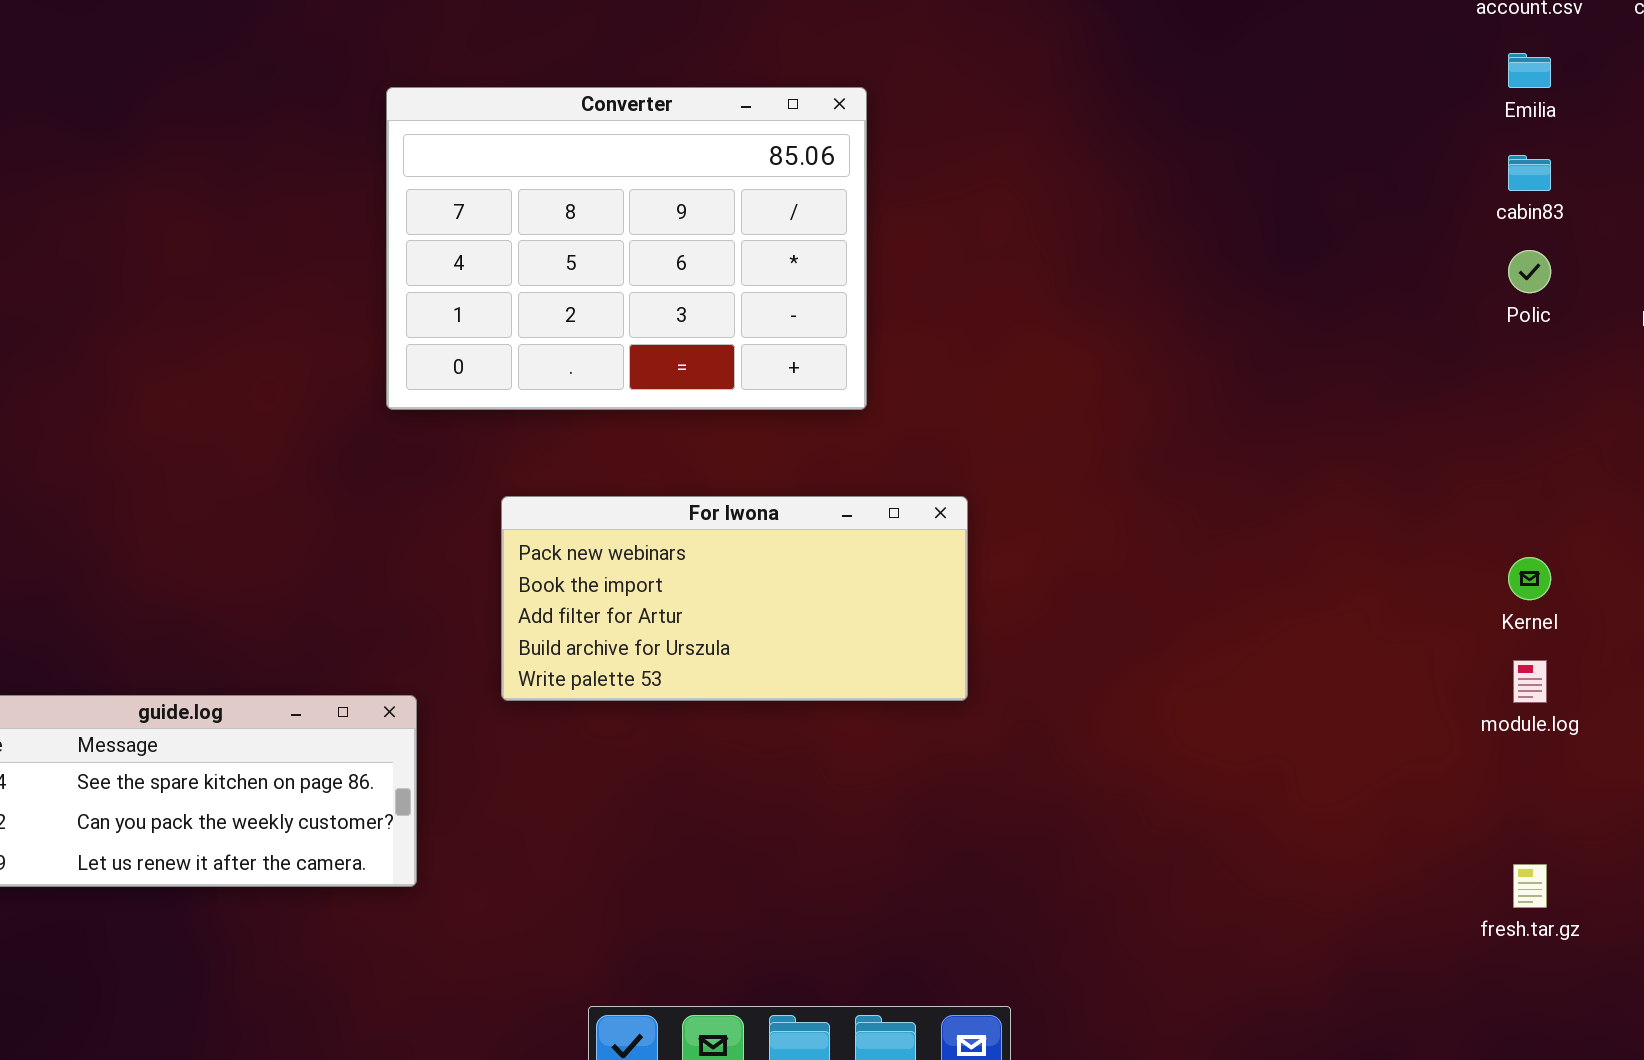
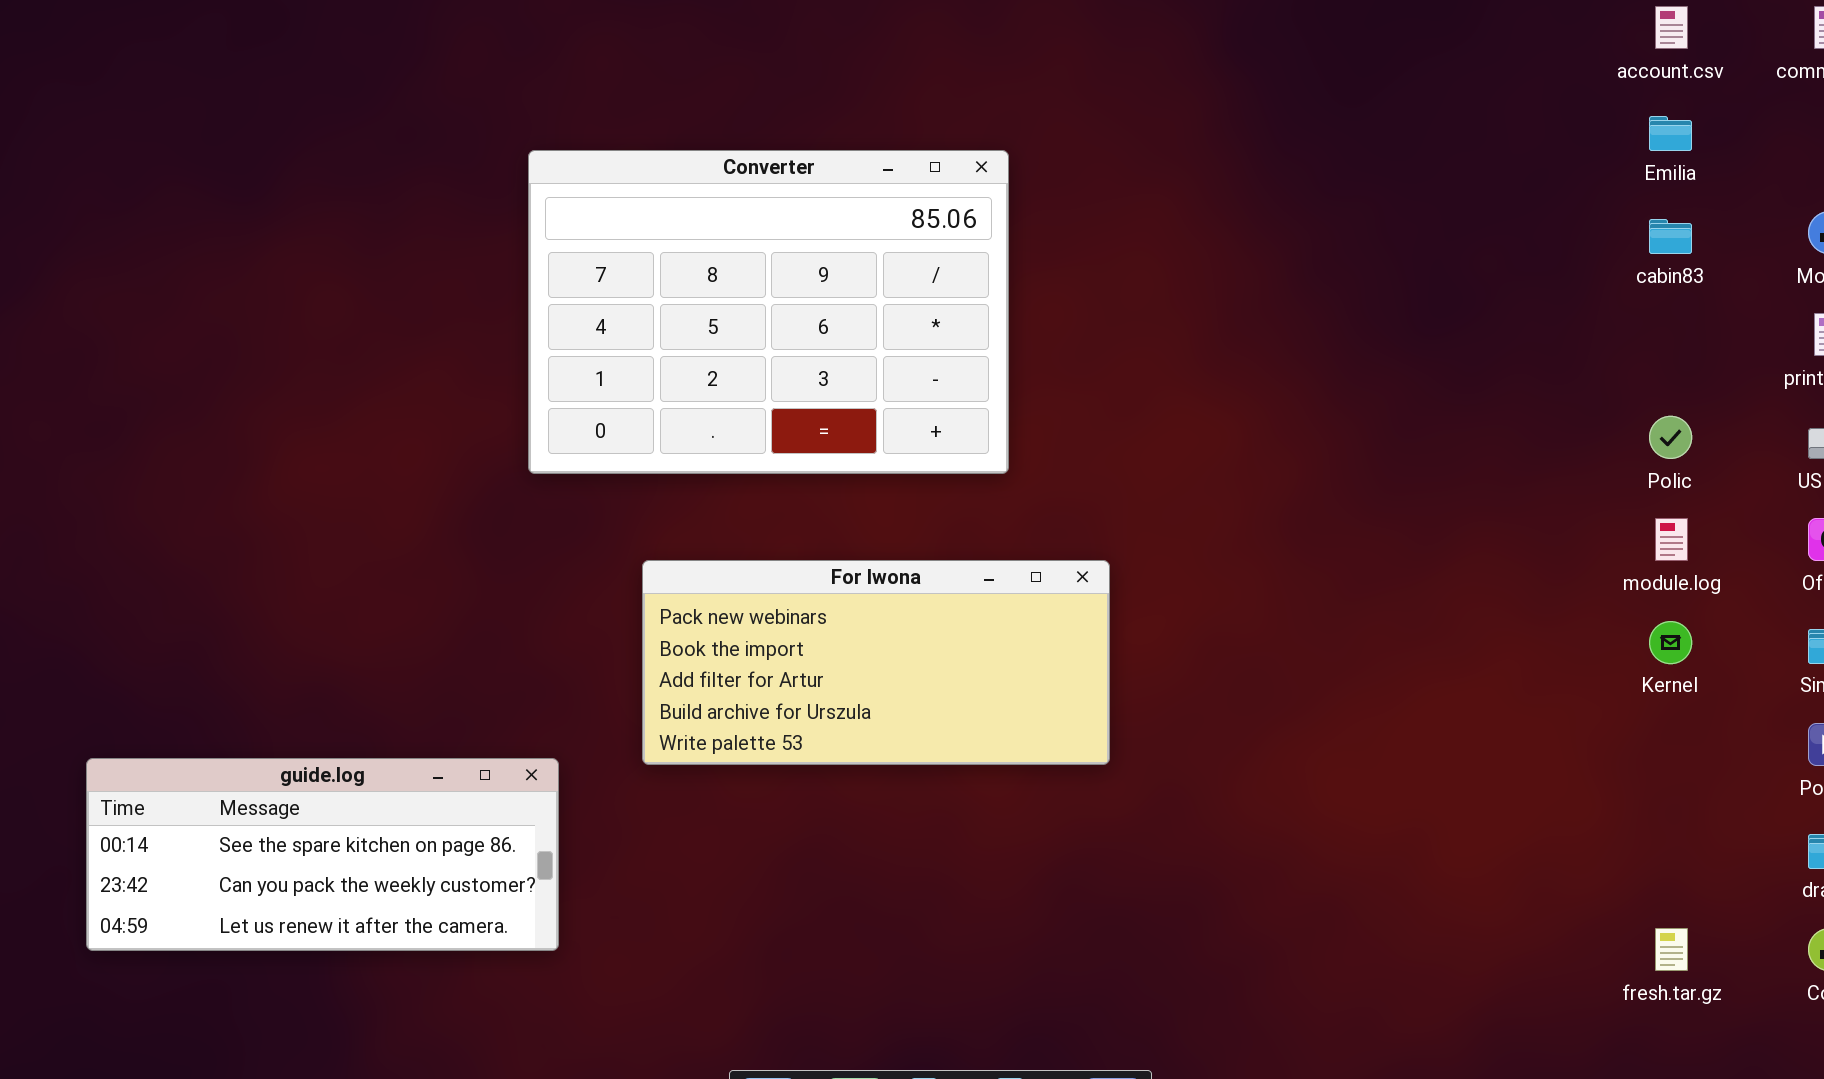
Polic: [1508,250,1551,293] -> [1649,416,1692,459], moved
module.log: [1513,660,1547,703] -> [1655,518,1688,561], moved

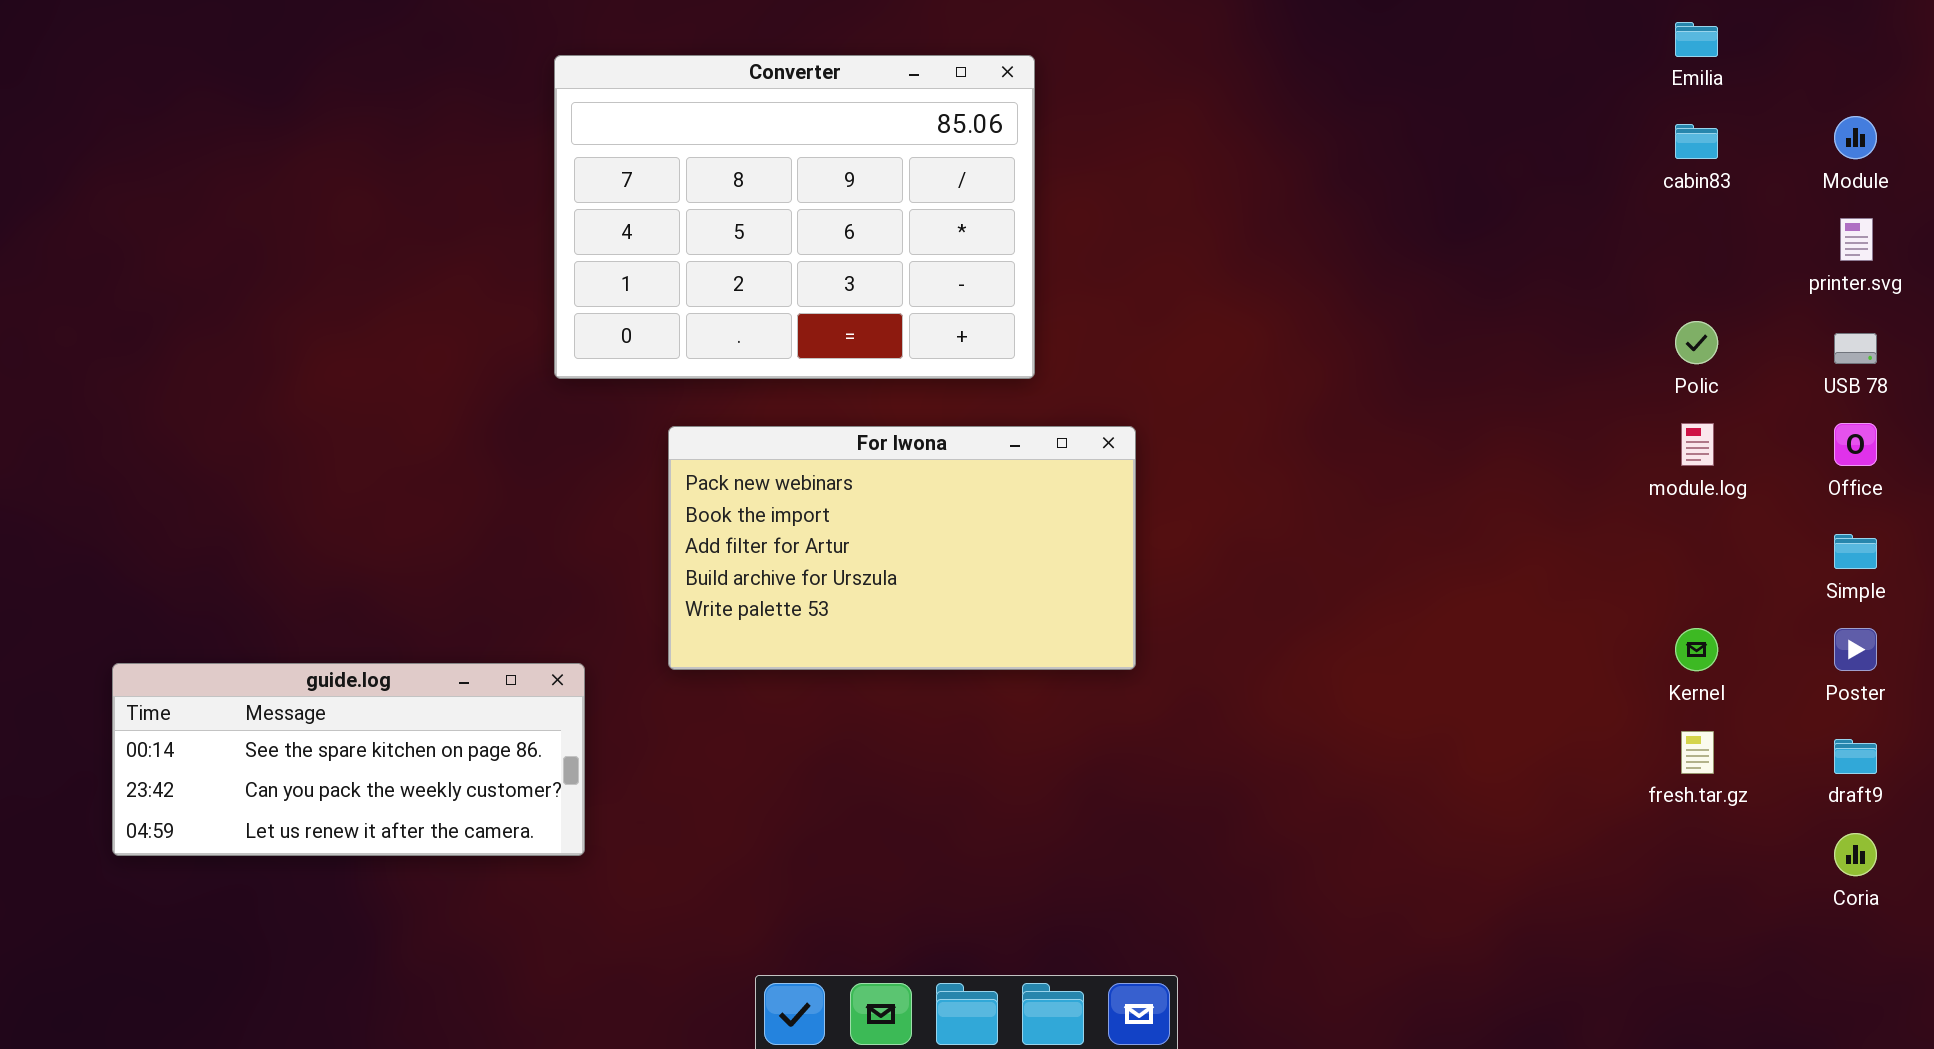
For Iwona: [642,560,1110,765] -> [668,426,1136,670], resized
Kernel: [1649,621,1692,664] -> [1675,628,1718,671], moved
fresh.tar.gz: [1655,928,1688,971] -> [1681,731,1714,774], moved

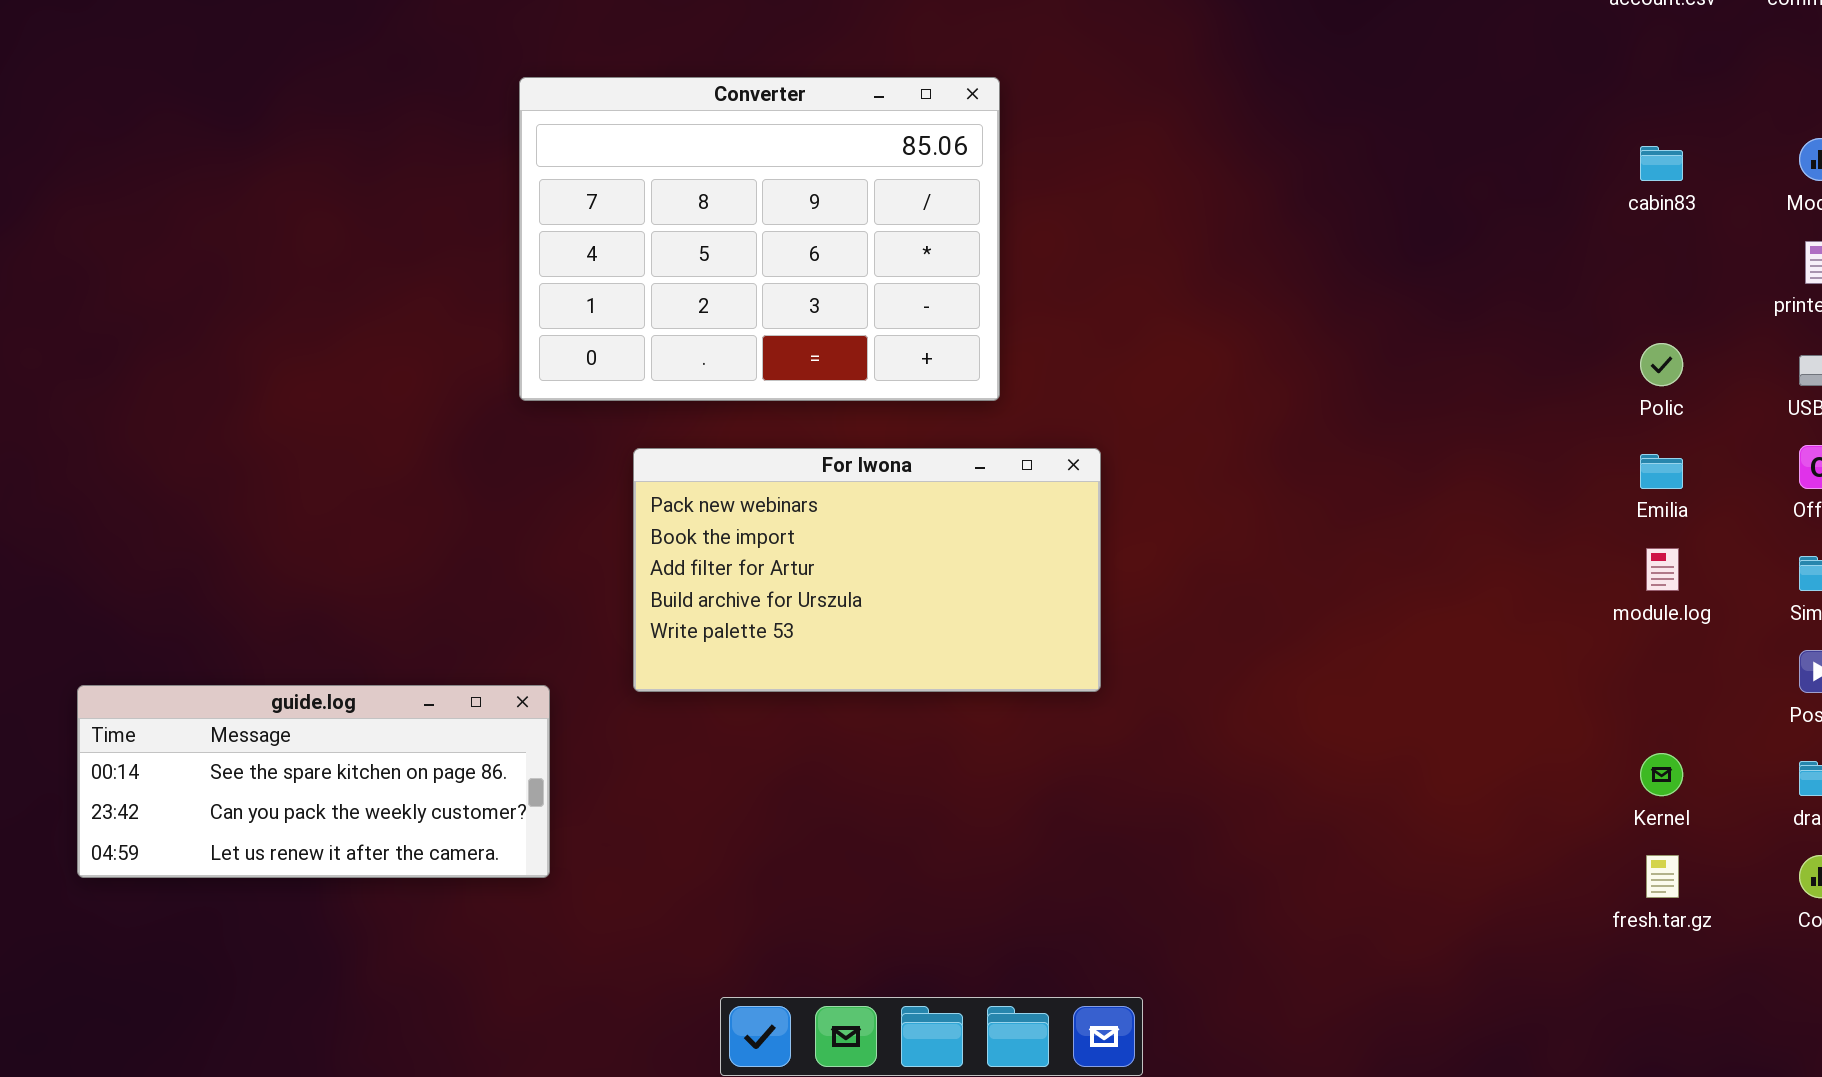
Emilia: [1675,22,1718,57] -> [1640,454,1683,489], moved
module.log: [1681,423,1714,466] -> [1646,548,1679,591], moved
Kernel: [1675,628,1718,671] -> [1640,753,1683,796], moved
fresh.tar.gz: [1681,731,1714,774] -> [1646,855,1679,898], moved

